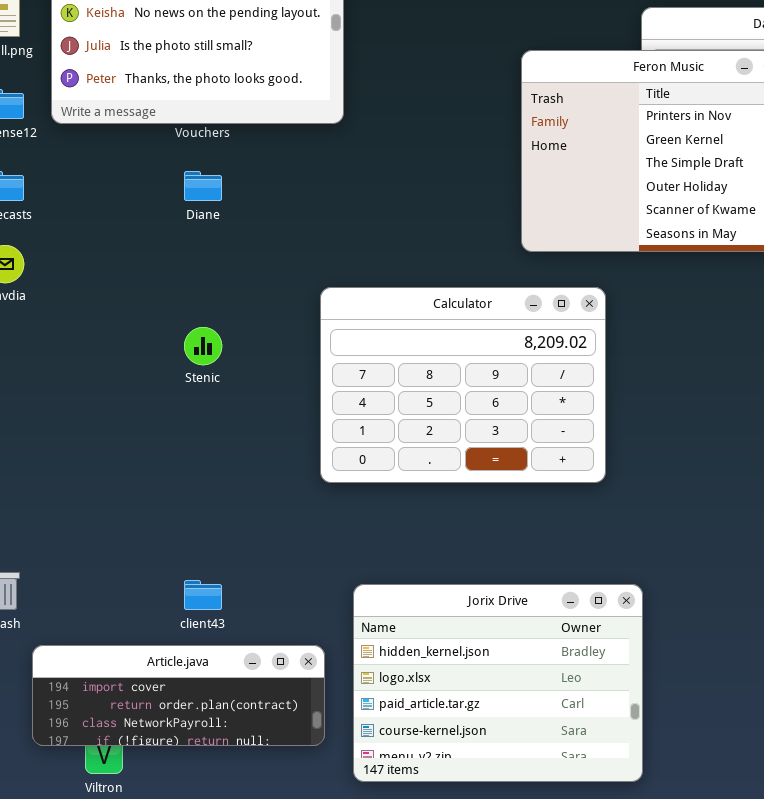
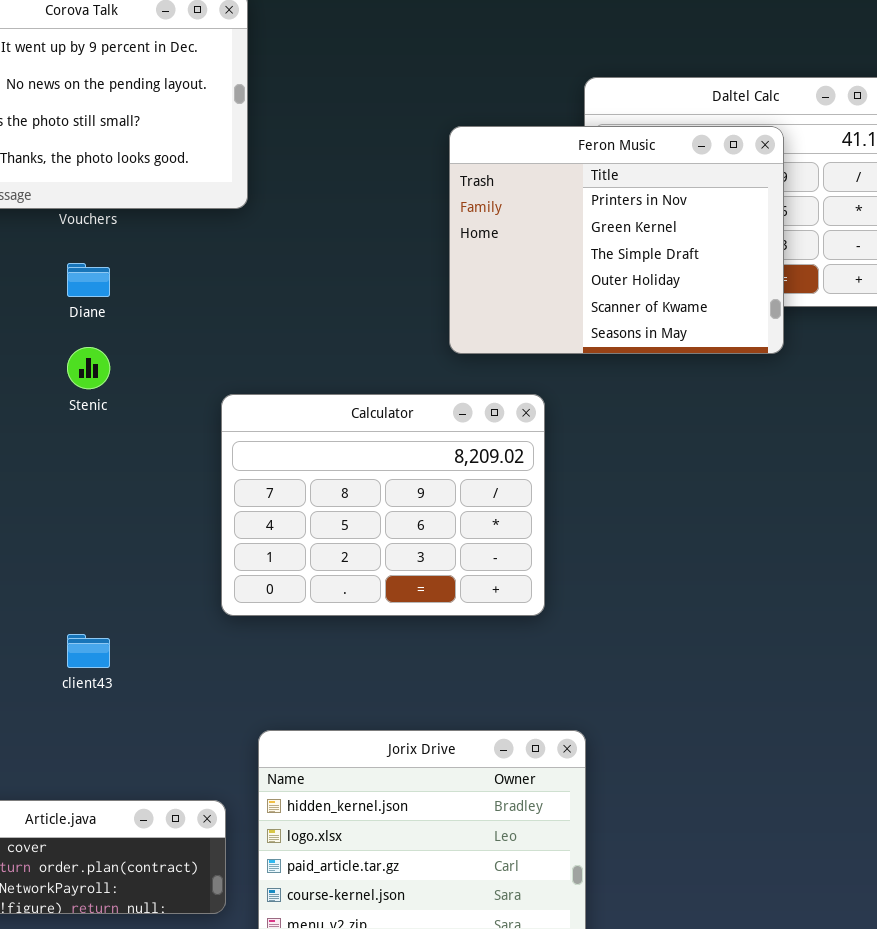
Stenic: [184,327,222,365] -> [67,347,110,389], moved
client43: [184,580,222,610] -> [67,634,110,668], moved

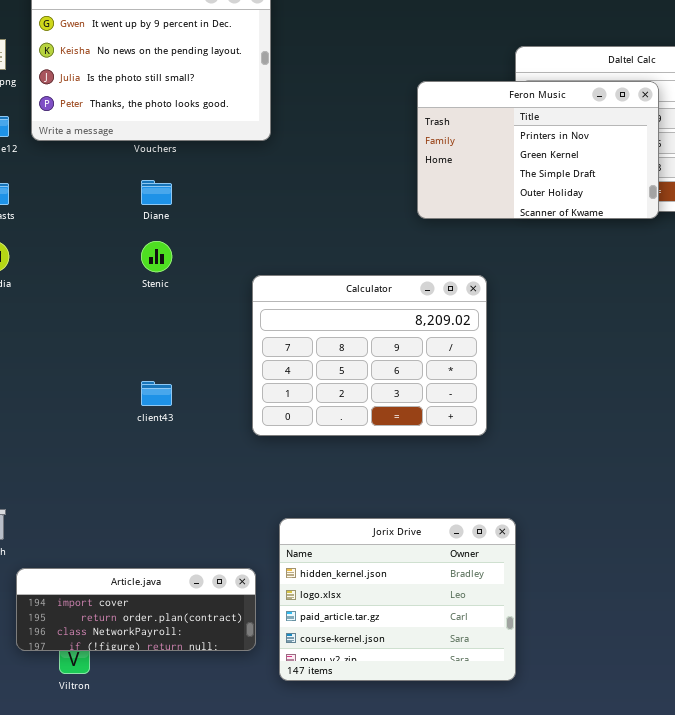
Feron Music: [449,126,784,354] -> [417,81,659,219], resized
client43: [67,634,110,668] -> [141,381,172,406], moved

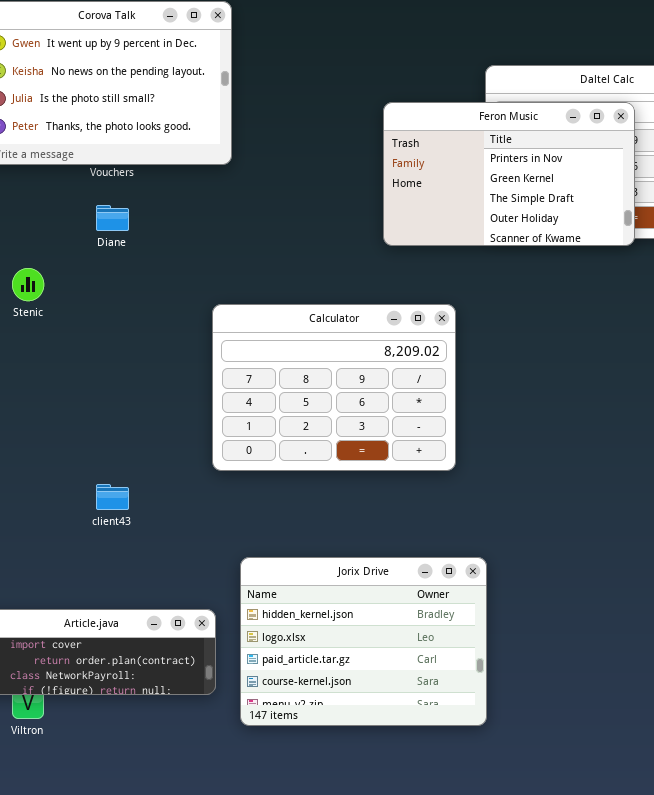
Stenic: [141,241,172,272] -> [12,268,44,301], moved
client43: [141,381,172,406] -> [96,484,129,510], moved

